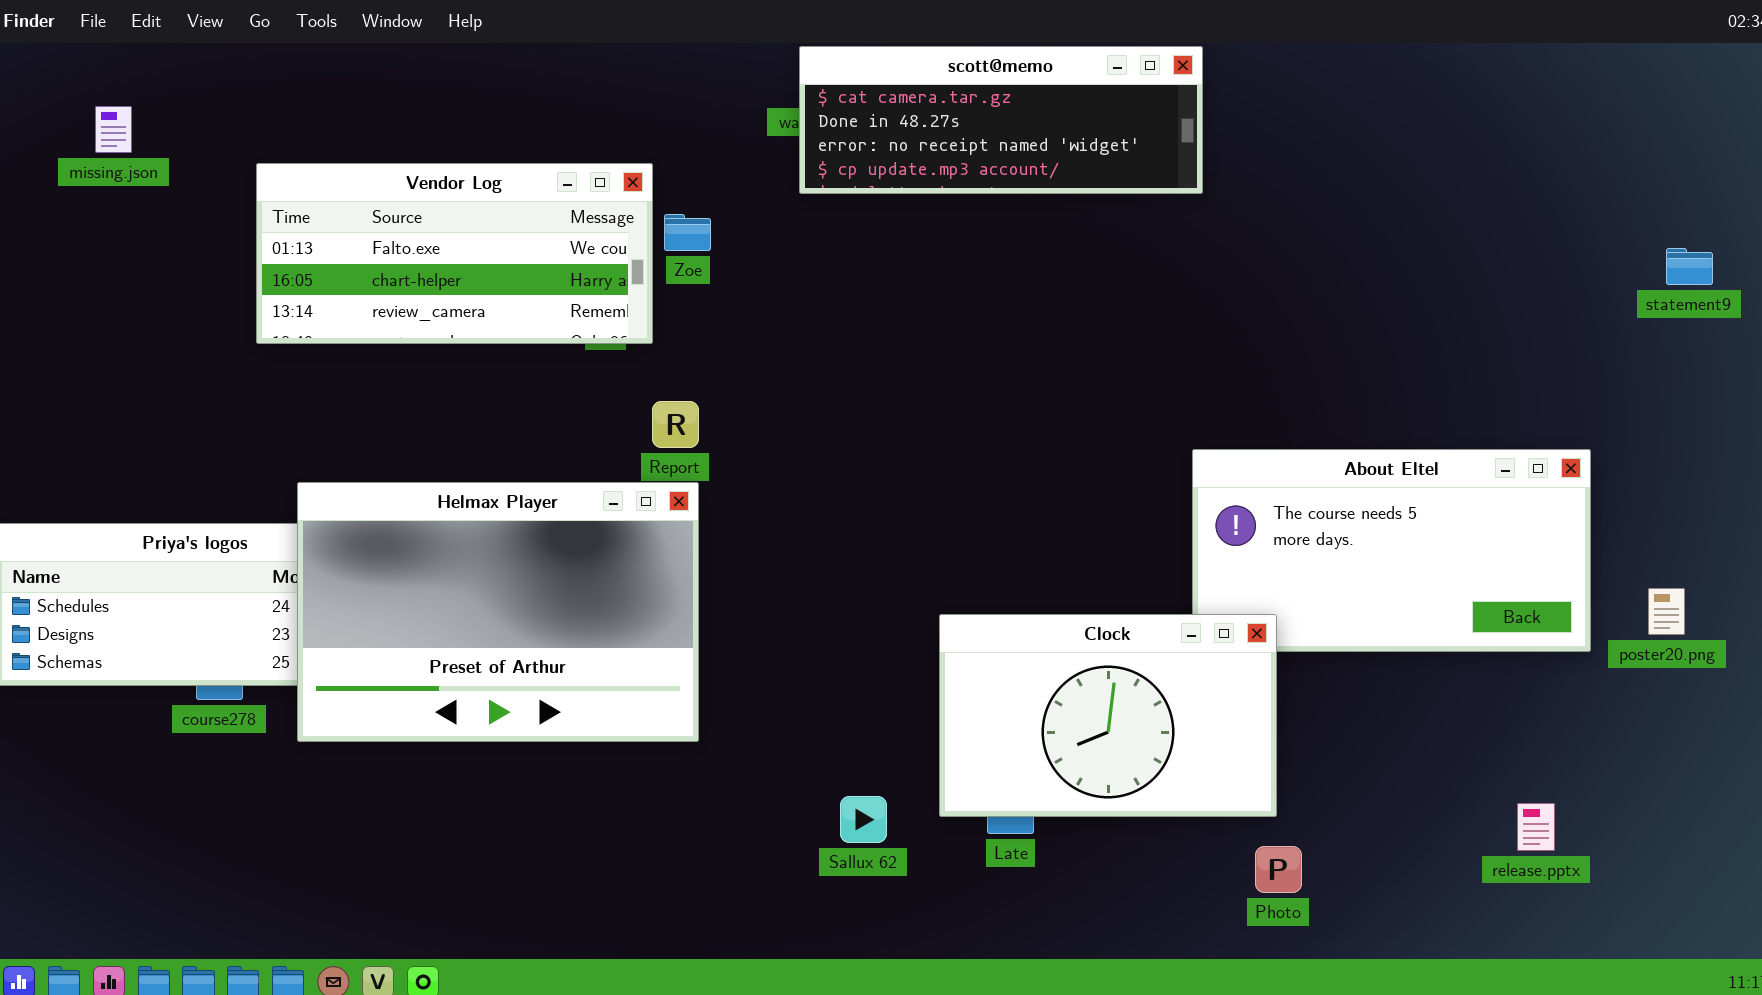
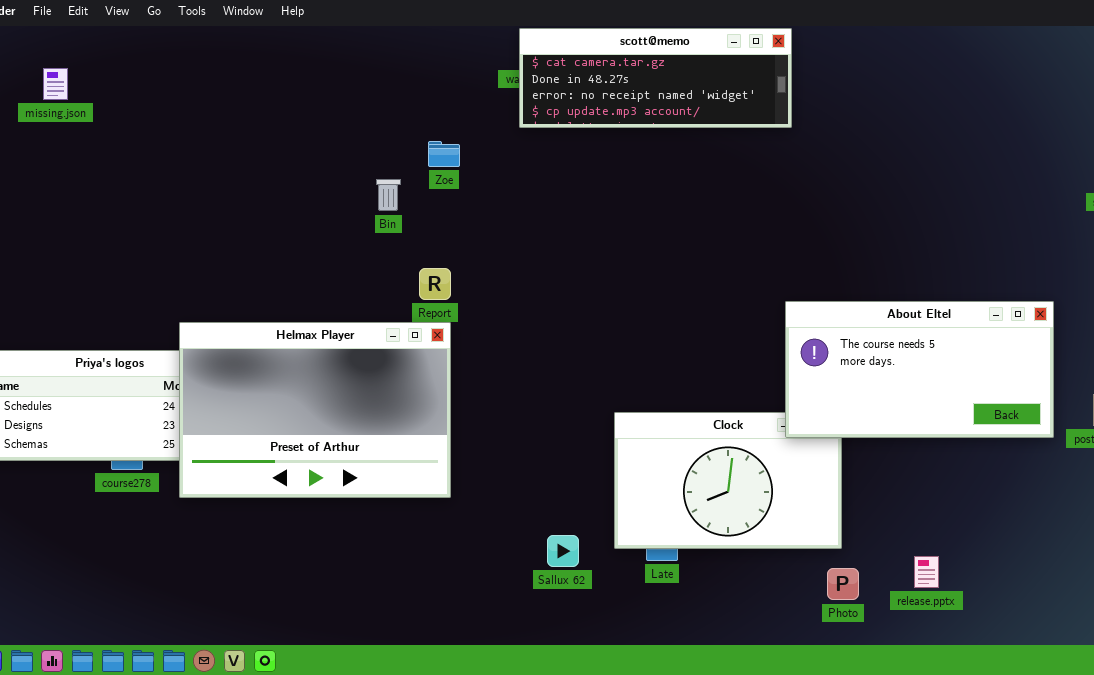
Vendor Log: [256,163,653,344] -> none, closed
About Eltel: [1192,449,1591,652] -> [785,301,1054,438], raised
release.pptx: [1517,803,1555,851] -> [914,556,939,588], moved

